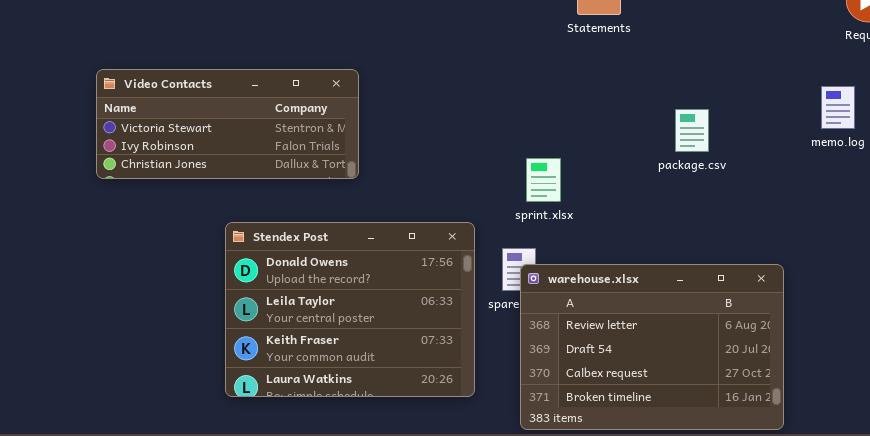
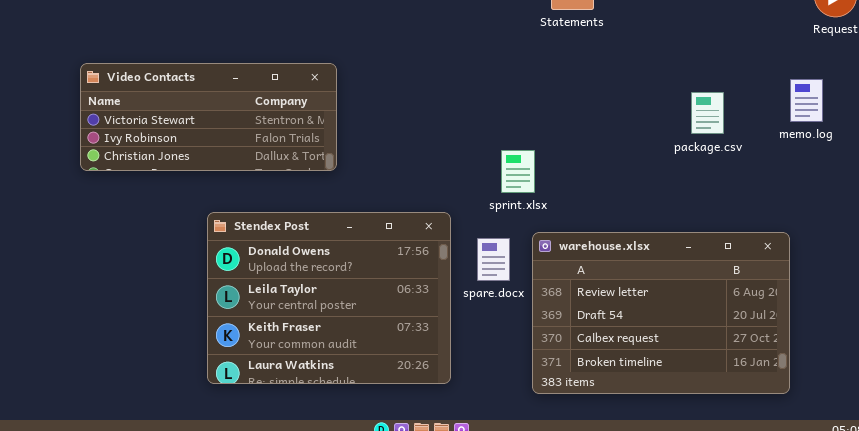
package.csv: [675,109,709,152] -> [691,92,724,134], moved
warehouse.xlsx: [520,264,784,430] -> [532,232,790,394], moved

